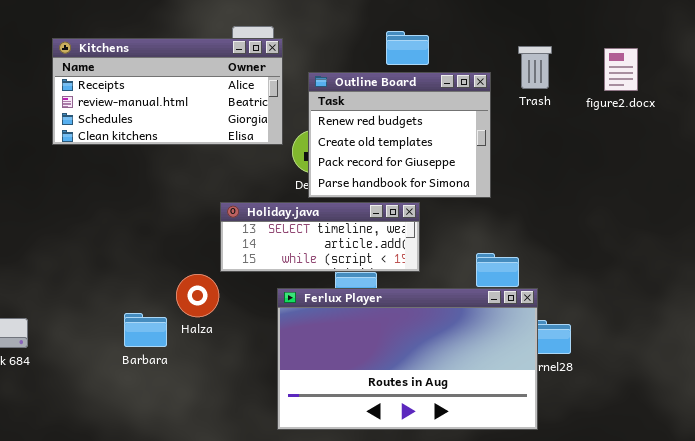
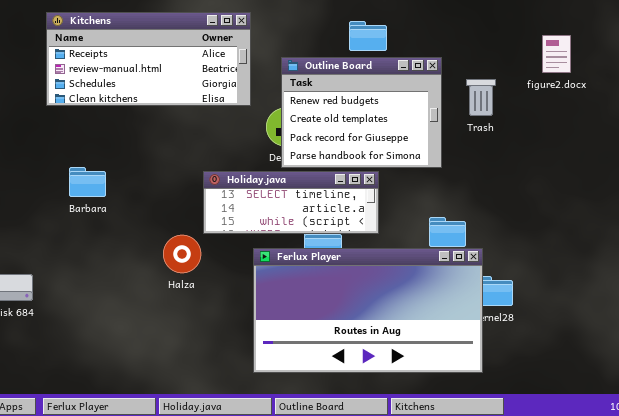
Kitchens: [52,38,283,145] -> [46,12,251,106], moved
Trash: [518,46,552,89] -> [466,79,496,116], moved
Barbara: [124,313,167,347] -> [69,167,106,197], moved

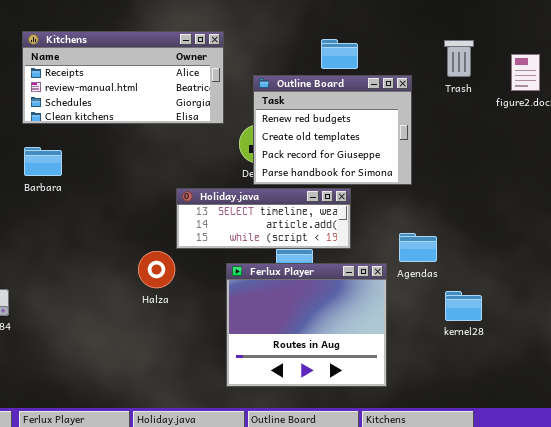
Trash: [466,79,496,116] -> [444,40,474,77], moved
Barbara: [69,167,106,197] -> [24,147,62,176], moved
Ferlux Player: [253,248,483,373] -> [226,263,387,387], resized

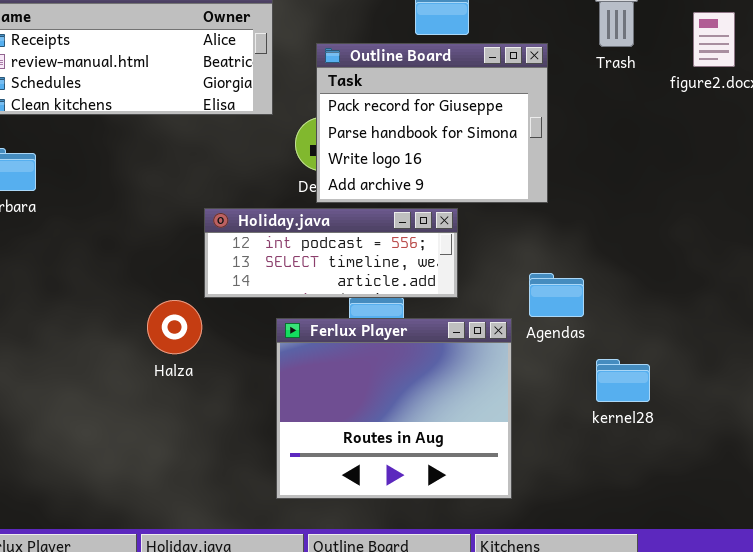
Outline Board: [253,75,412,185] -> [316,43,548,203], scrolled down 2 rows
Holiday.java: [176,188,351,249] -> [204,208,458,298], scrolled up 1 row

